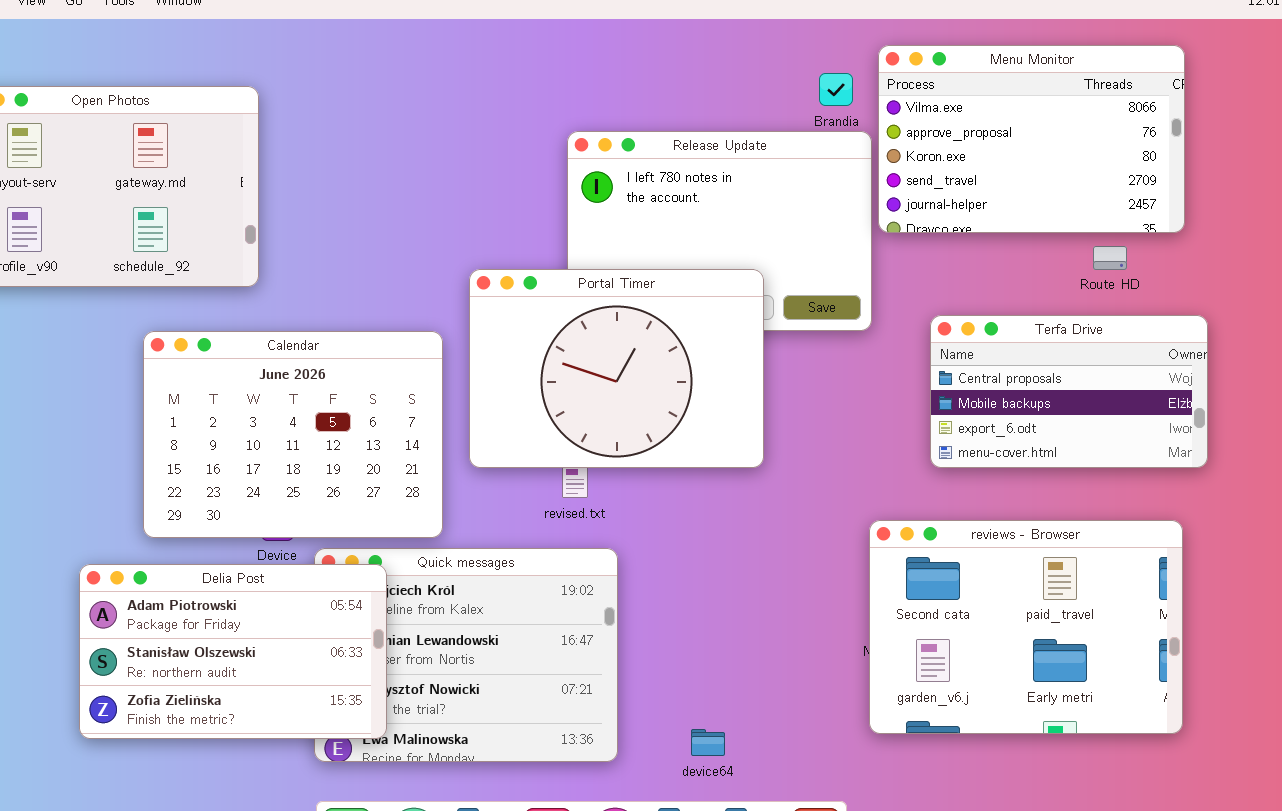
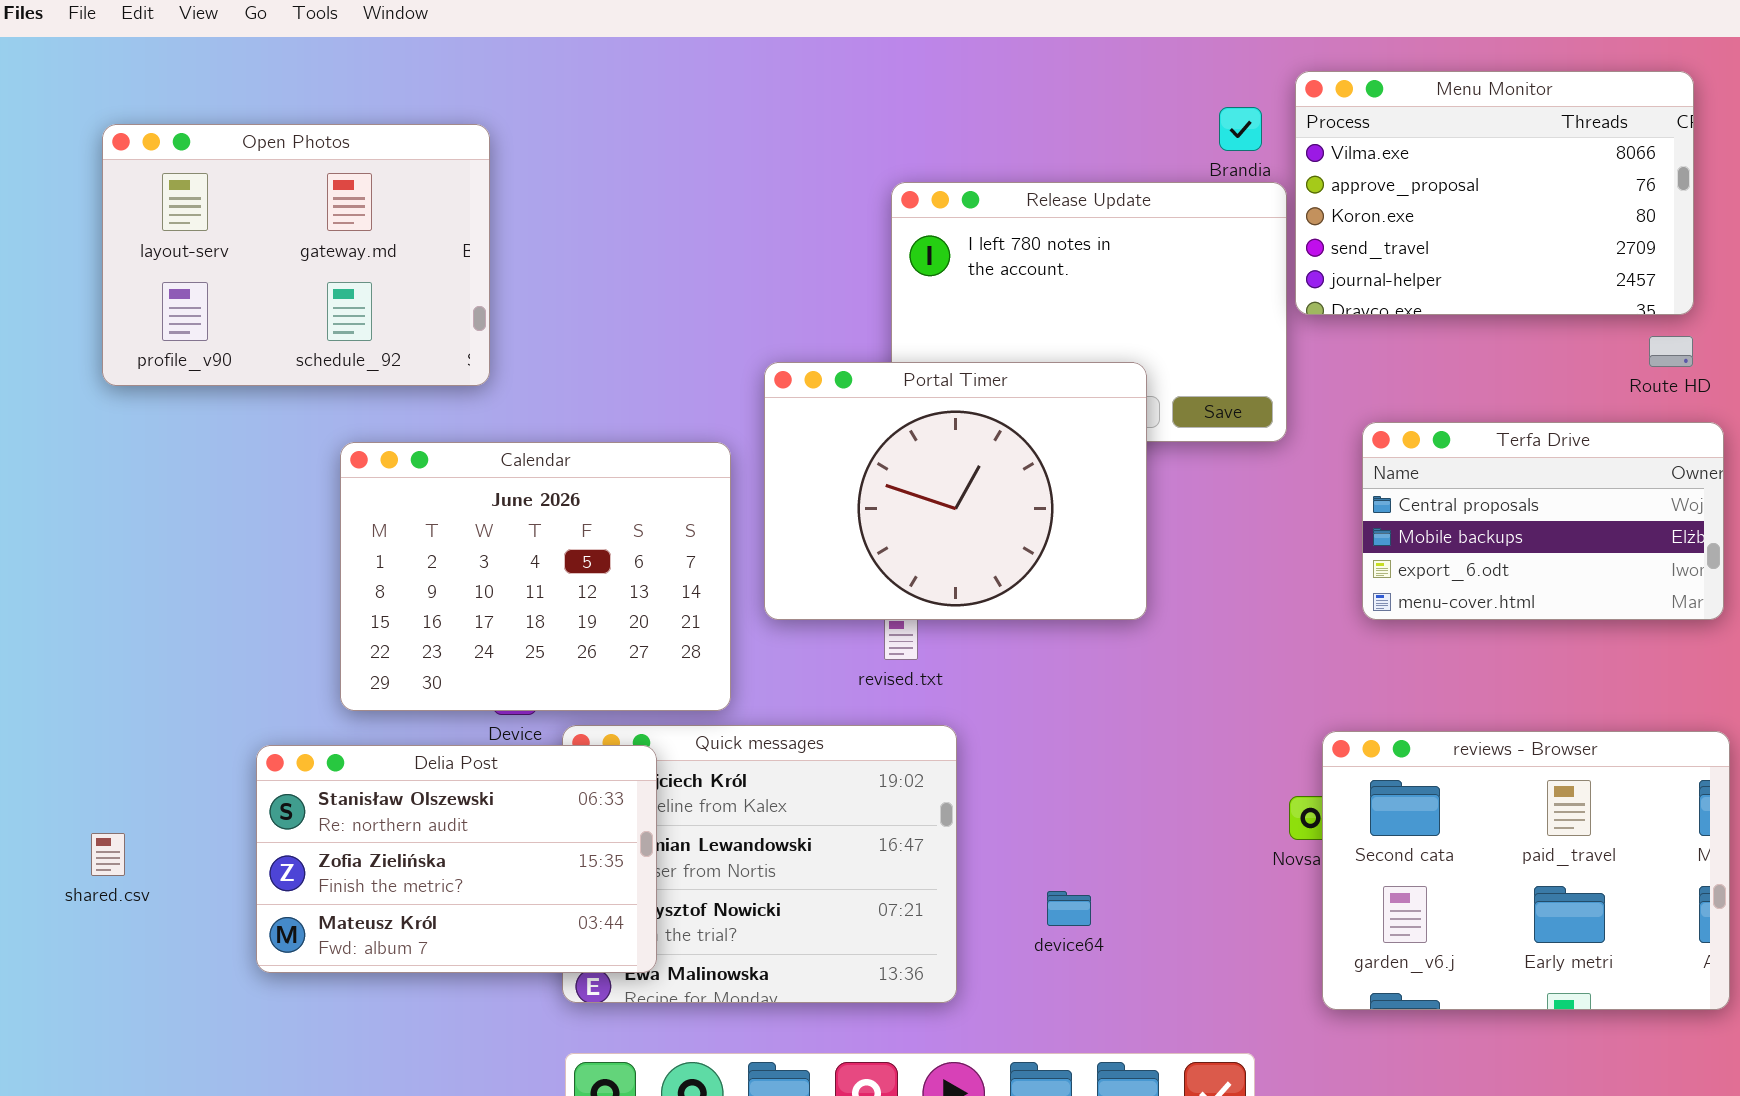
Route HD: [1093,246,1127,270] -> [1649,336,1693,367], moved
reviews - Browser: [869,520,1183,734] -> [1322,731,1730,1010], moved
Delia Post: [79,564,387,739] -> [256,745,657,973], scrolled down 1 row
device64: [691,729,725,756] -> [1047,891,1091,926], moved

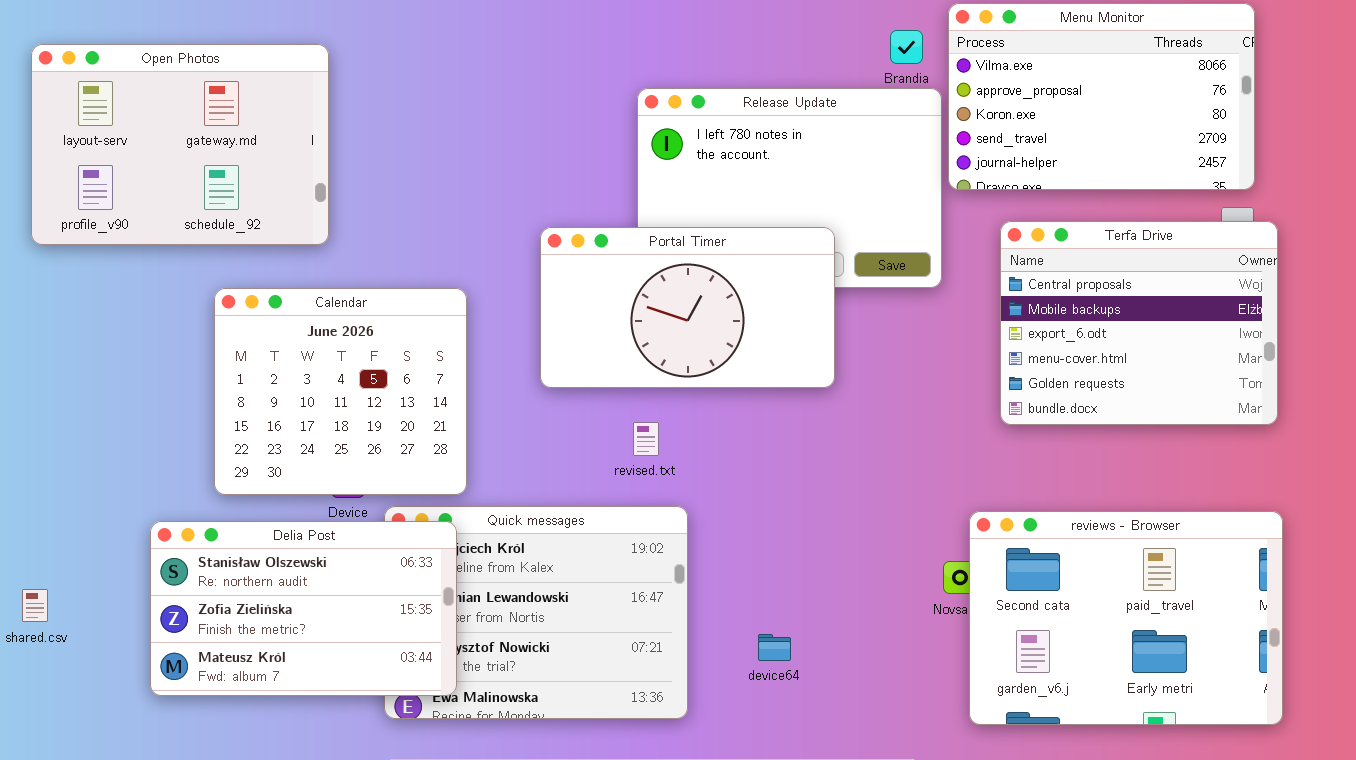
Portal Timer: [764,362,1147,620] -> [540,227,835,388], resized
Terfa Drive: [1362,422,1724,620] -> [1000,221,1278,425], resized
Calendar: [340,442,731,711] -> [214,288,467,495], resized

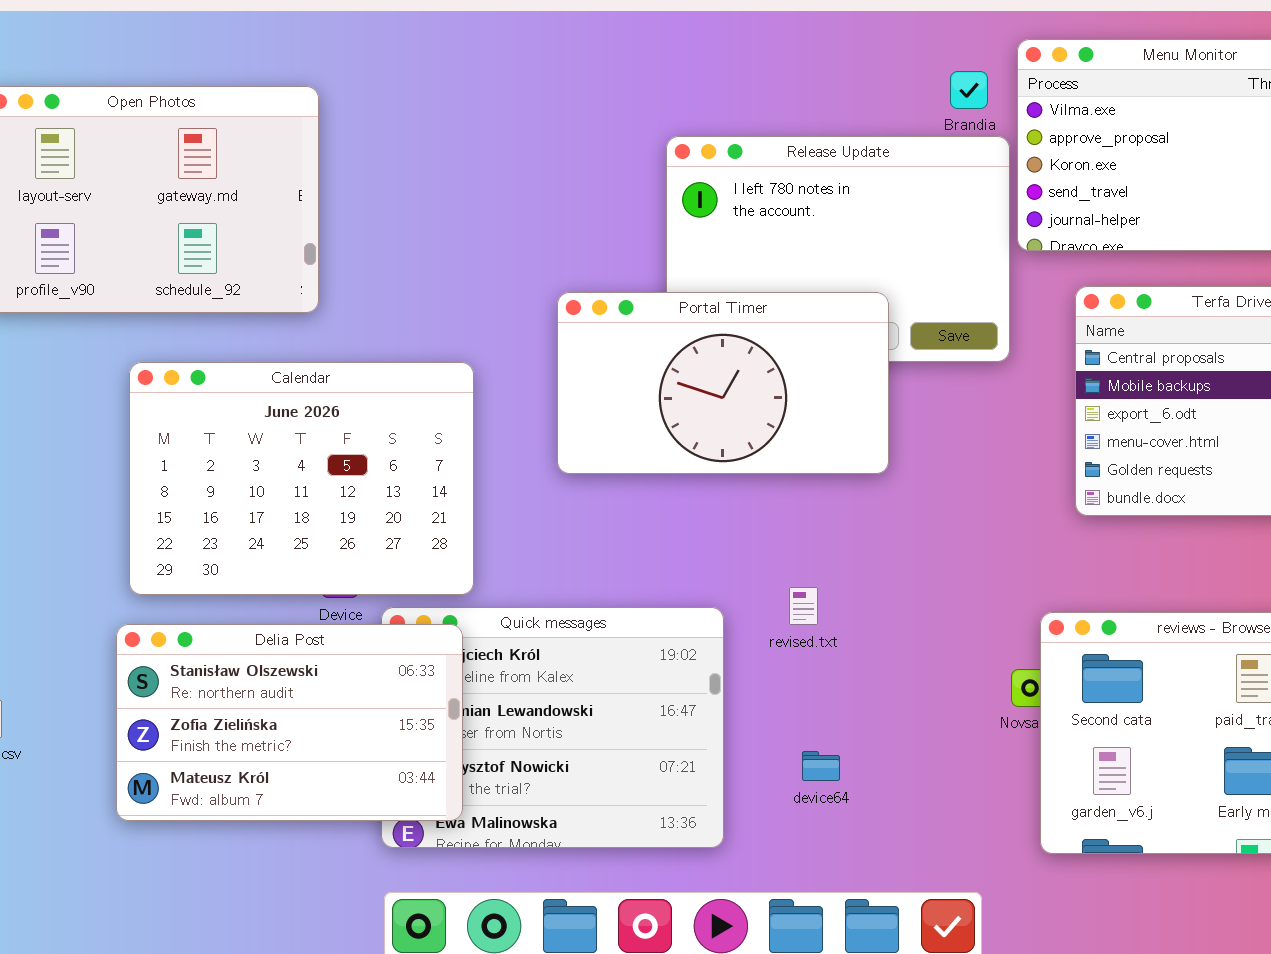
Calendar: [214,288,467,495] -> [129,362,474,595], resized
revised.txt: [633,422,659,456] -> [789,587,818,625], moved

